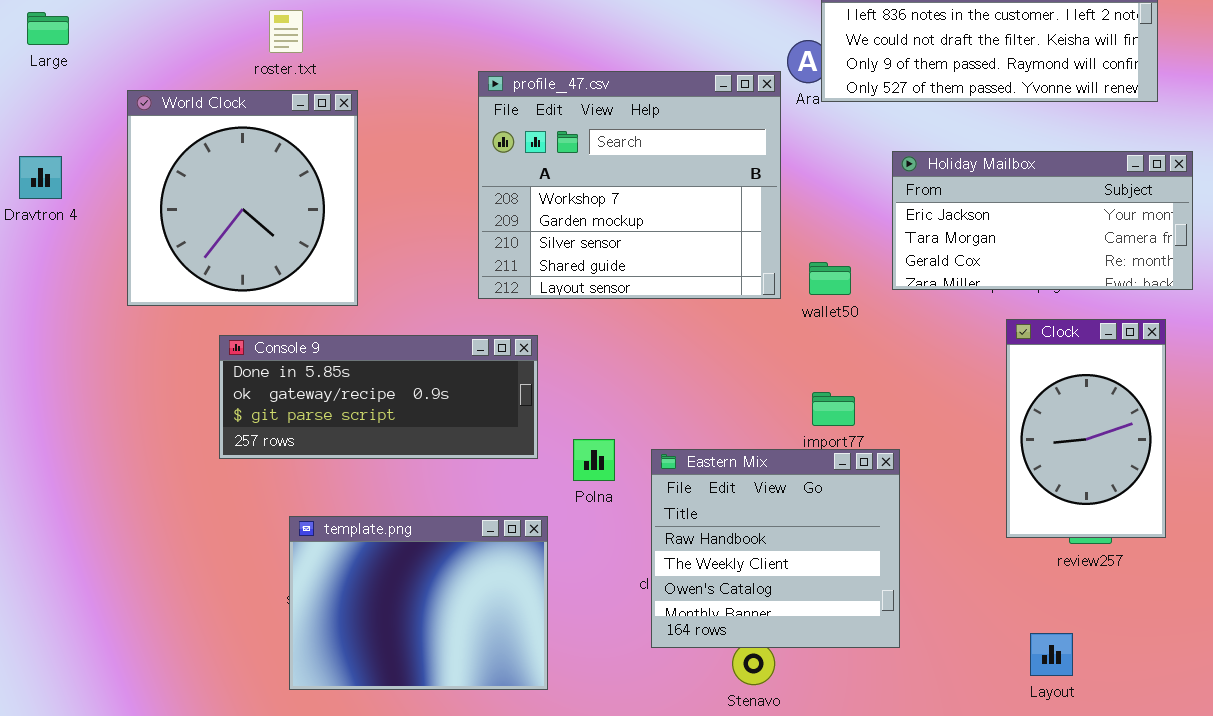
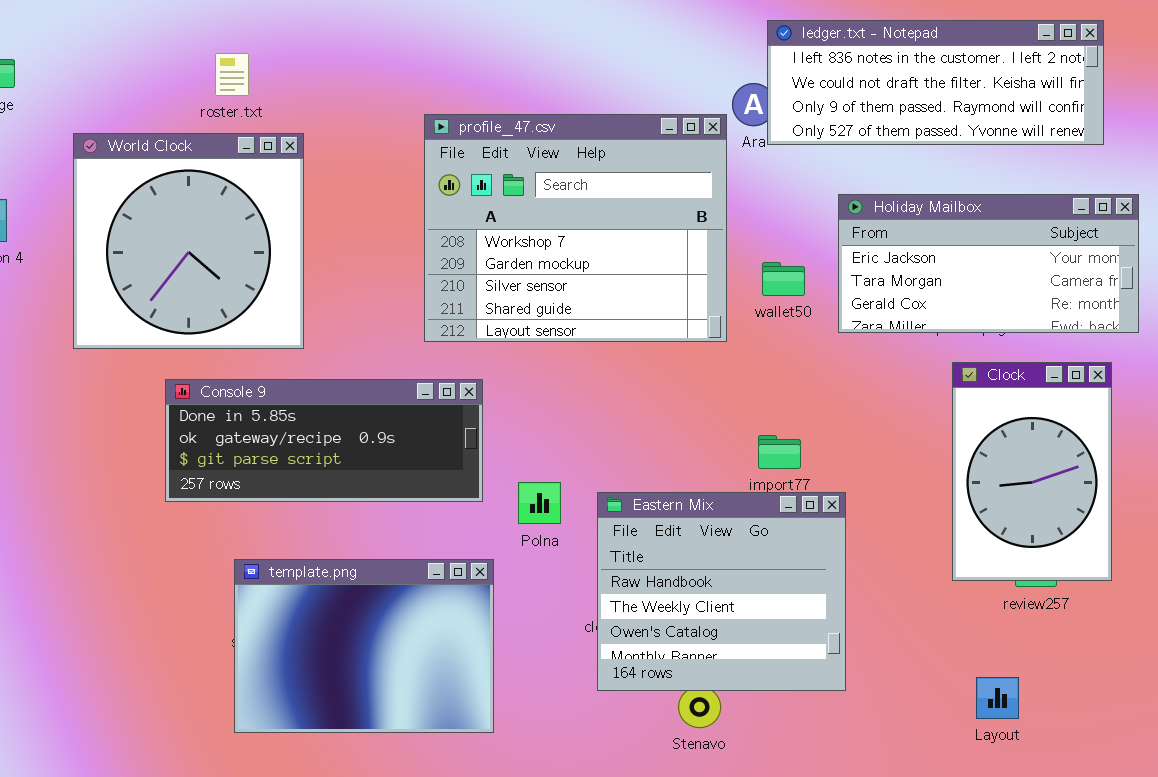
wallet50: [809,262,851,295] -> [762,262,805,296], moved

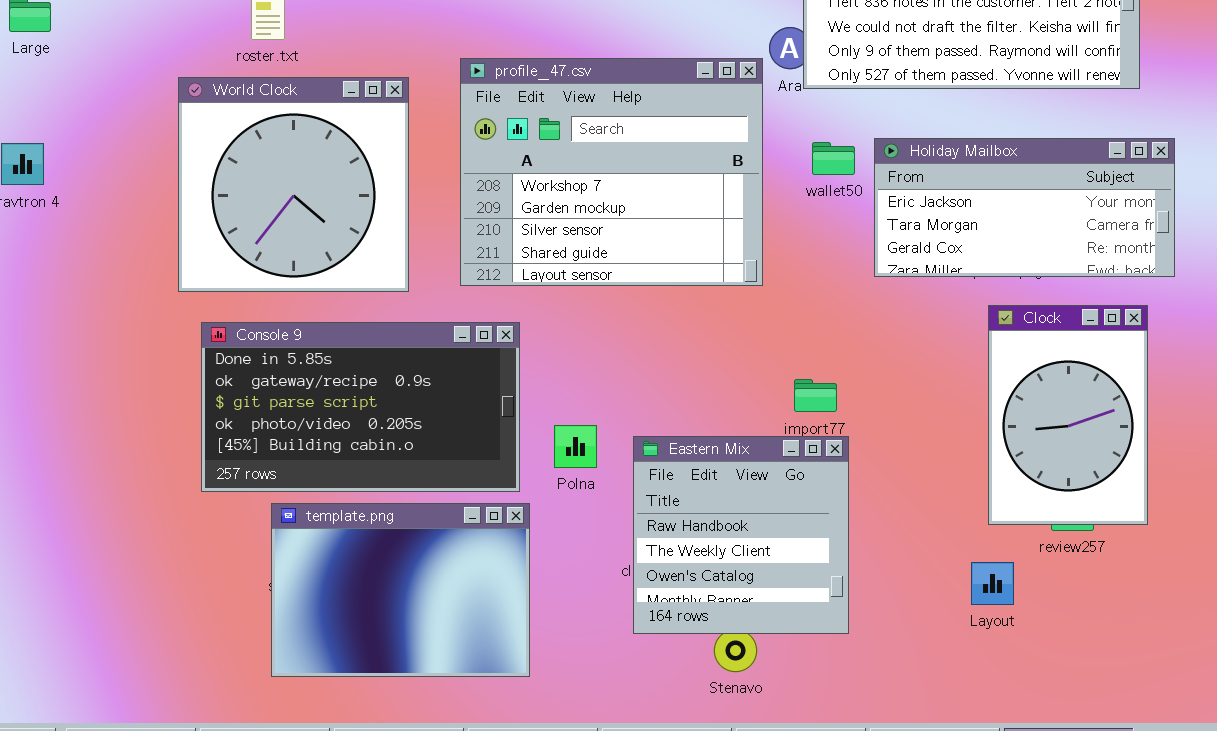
World Clock: [73,133,304,349] -> [178,77,409,292], moved
wallet50: [762,262,805,296] -> [812,142,855,175], moved
Console 9: [165,379,483,502] -> [201,322,520,492], resized
Eastern Mix: [597,492,846,691] -> [633,436,849,634], resized
Layout: [976,677,1019,719] -> [971,562,1014,605], moved

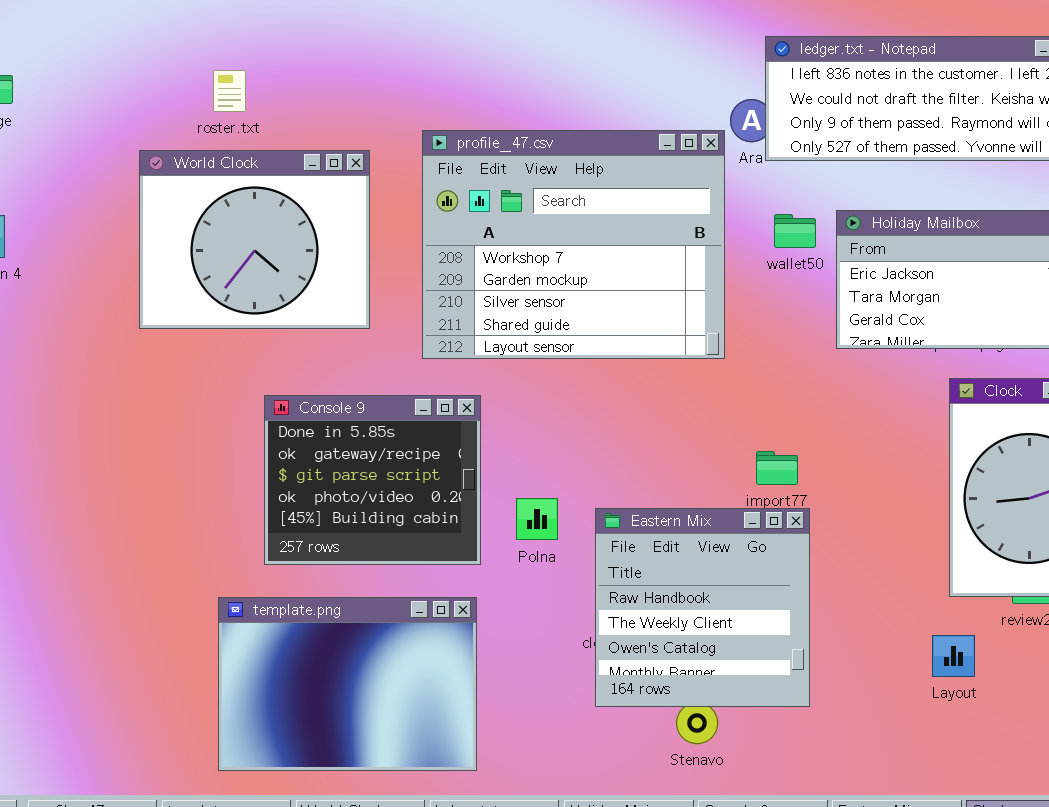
World Clock: [178,77,409,292] -> [139,150,370,329], resized
Console 9: [201,322,520,492] -> [264,395,481,565], resized
template.png: [271,503,530,677] -> [218,597,477,771], moved

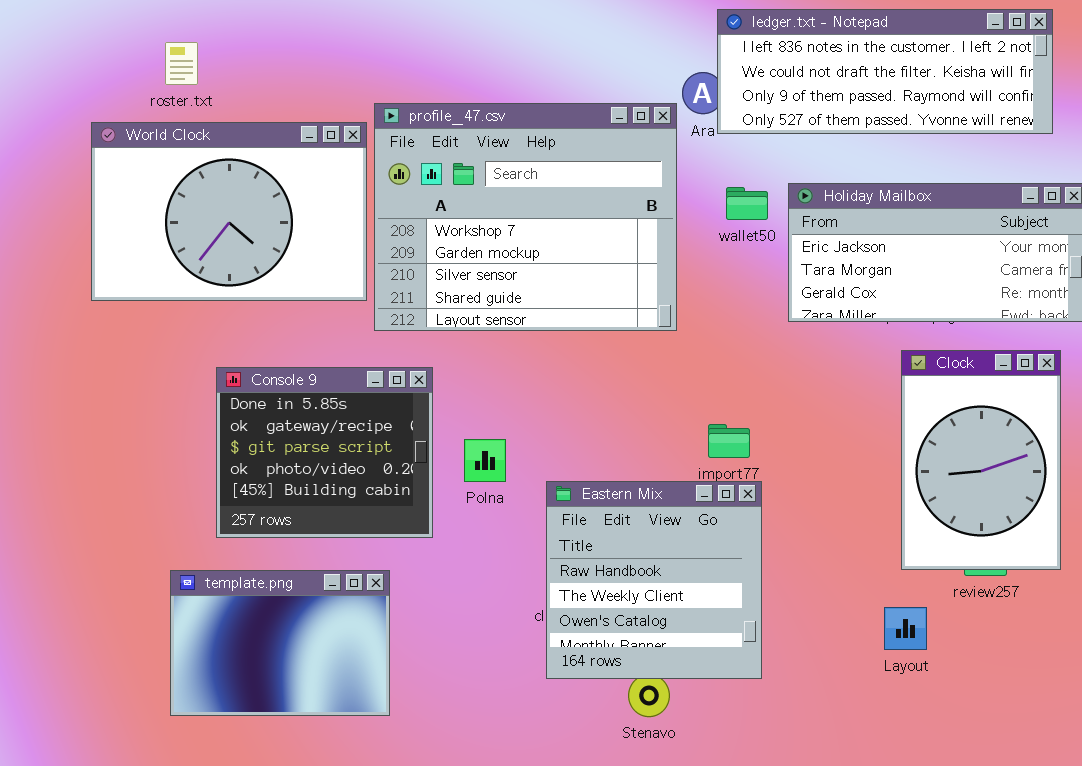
World Clock: [139,150,370,329] -> [91,122,367,301], resized
Polna: [516,498,558,540] -> [464,439,506,482], moved
template.png: [218,597,477,771] -> [170,570,390,716], resized

